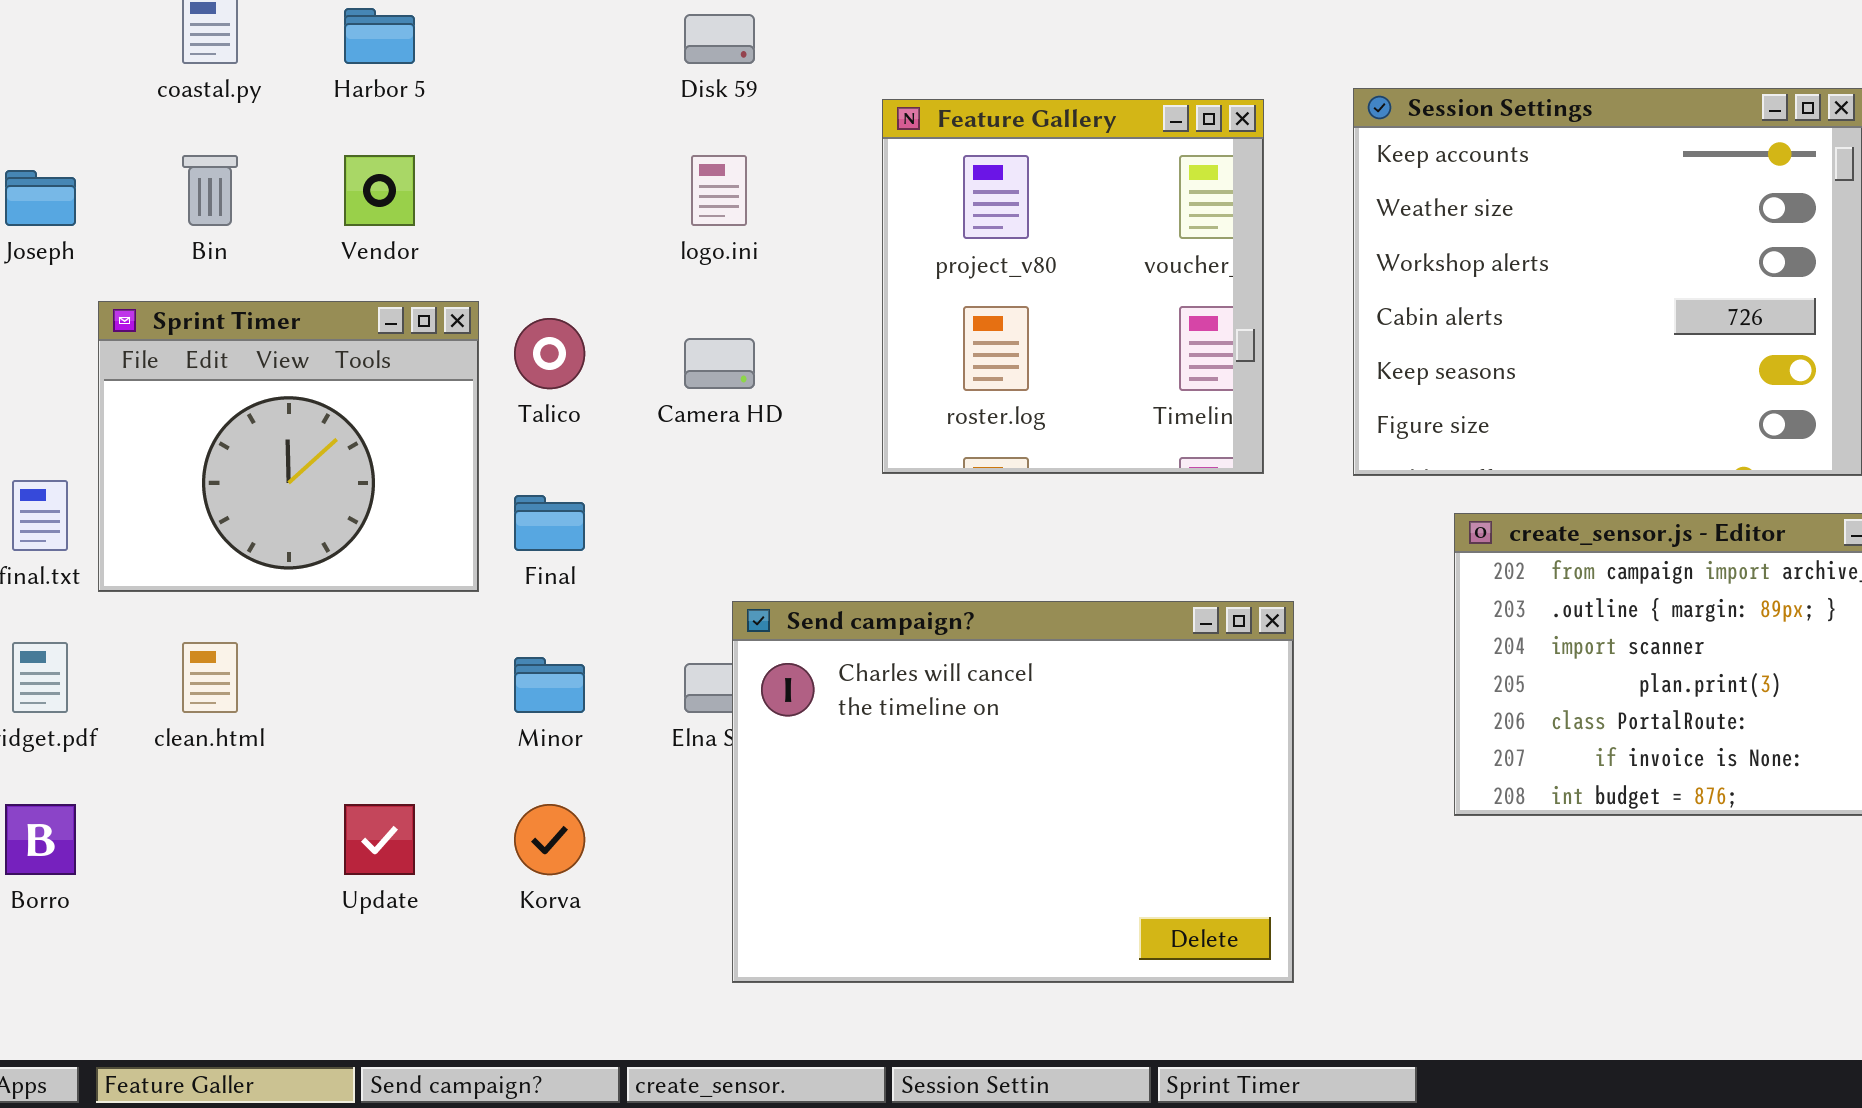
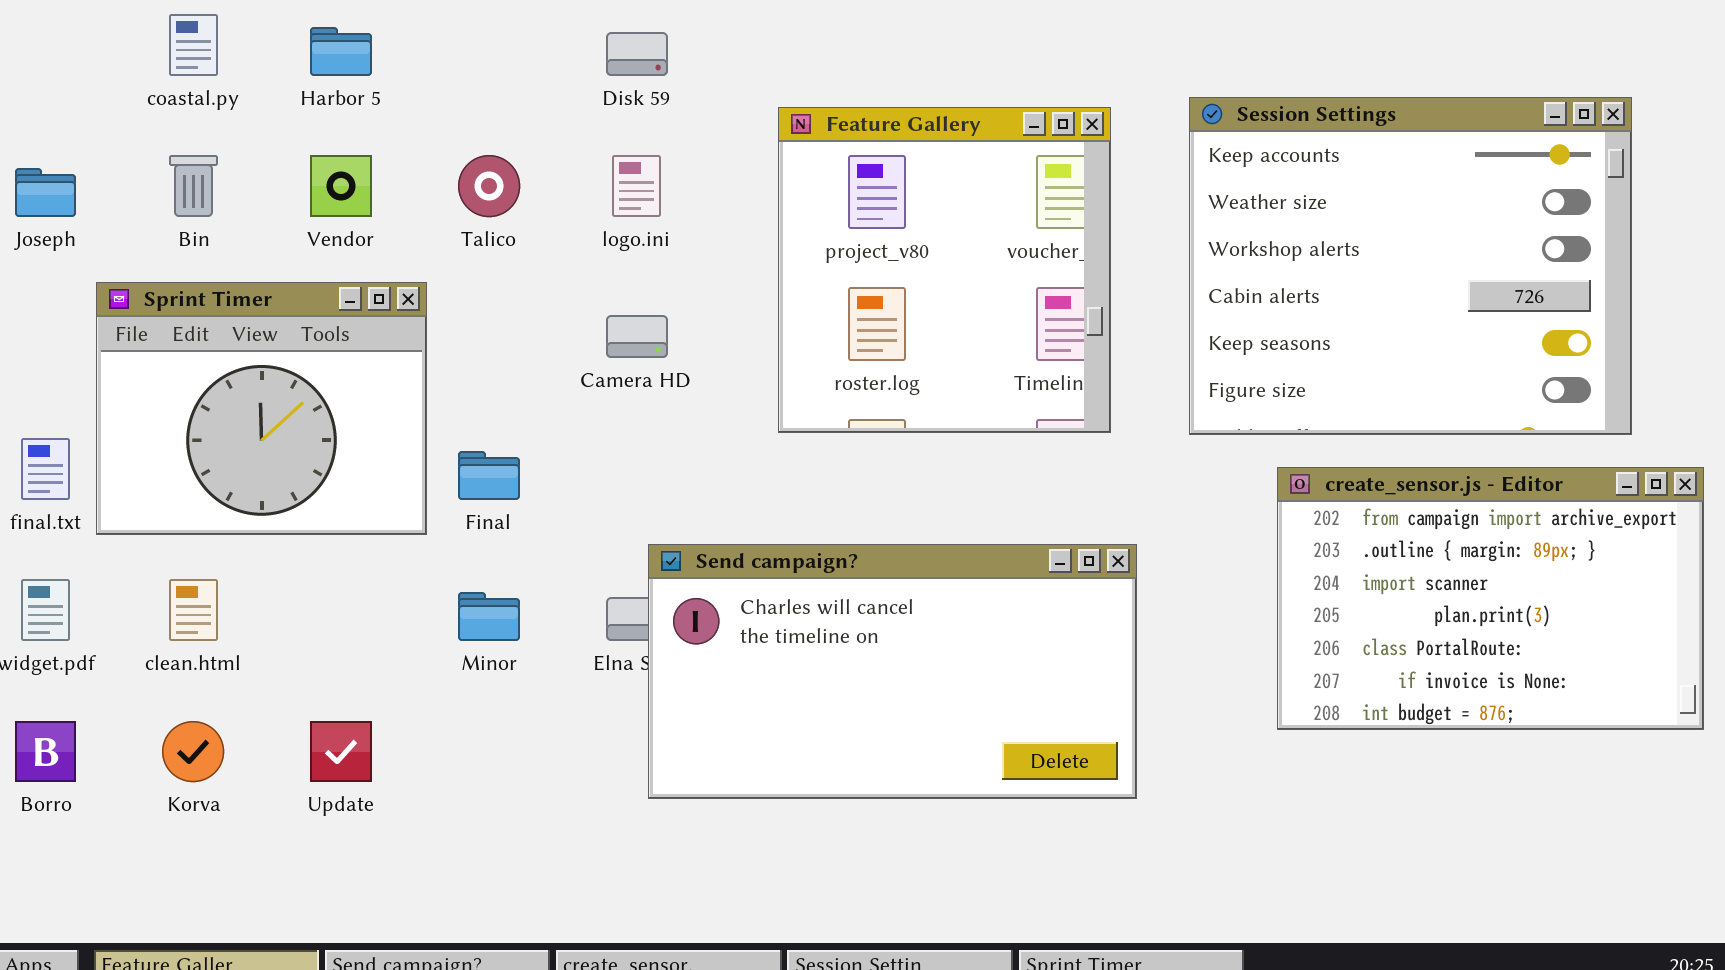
Talico: [514,318,585,389] -> [458,155,520,217], moved
Send campaign?: [732,601,1294,983] -> [648,544,1137,799], resized
Korva: [514,804,585,875] -> [162,721,224,782], moved

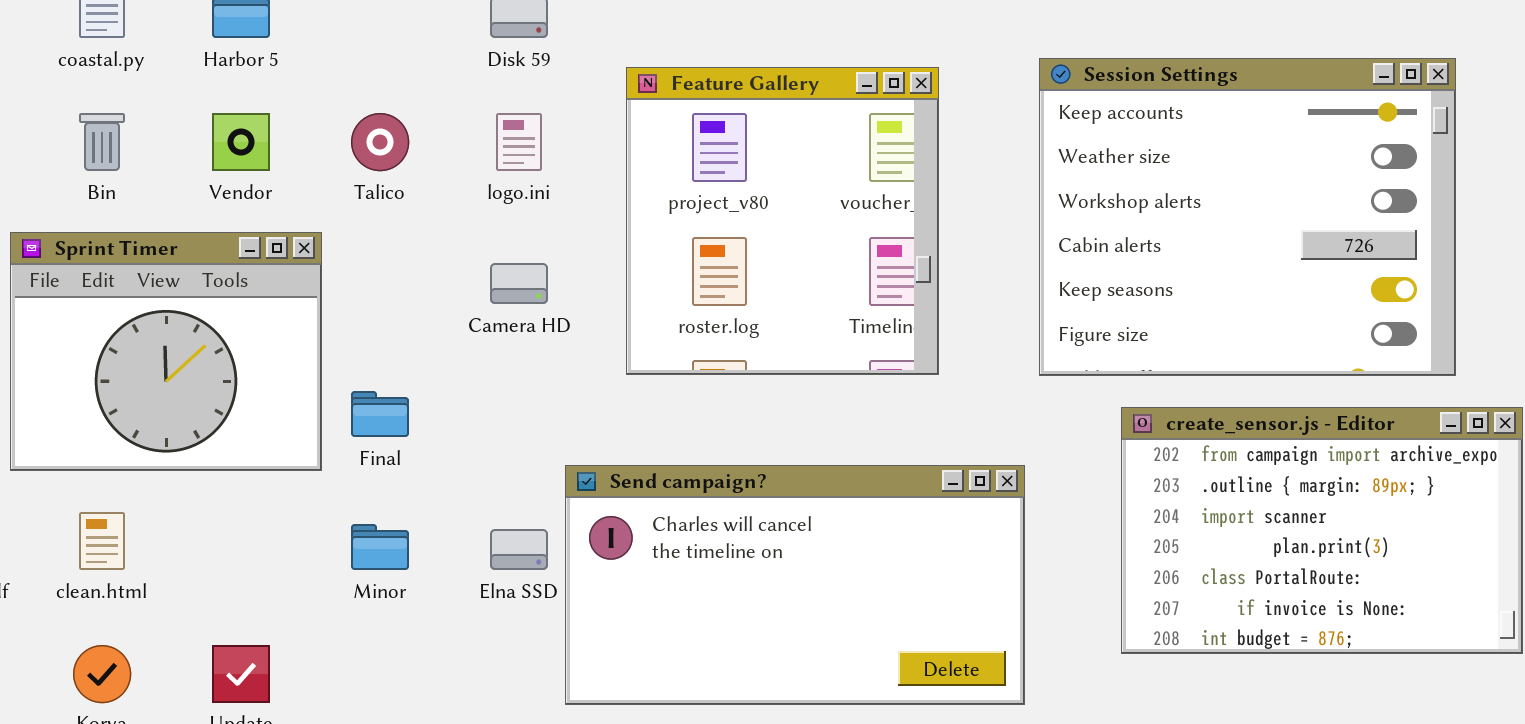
Feature Gallery: [778,107,1111,433] -> [626,67,939,375], moved
Send campaign?: [648,544,1137,799] -> [565,465,1025,705], moved

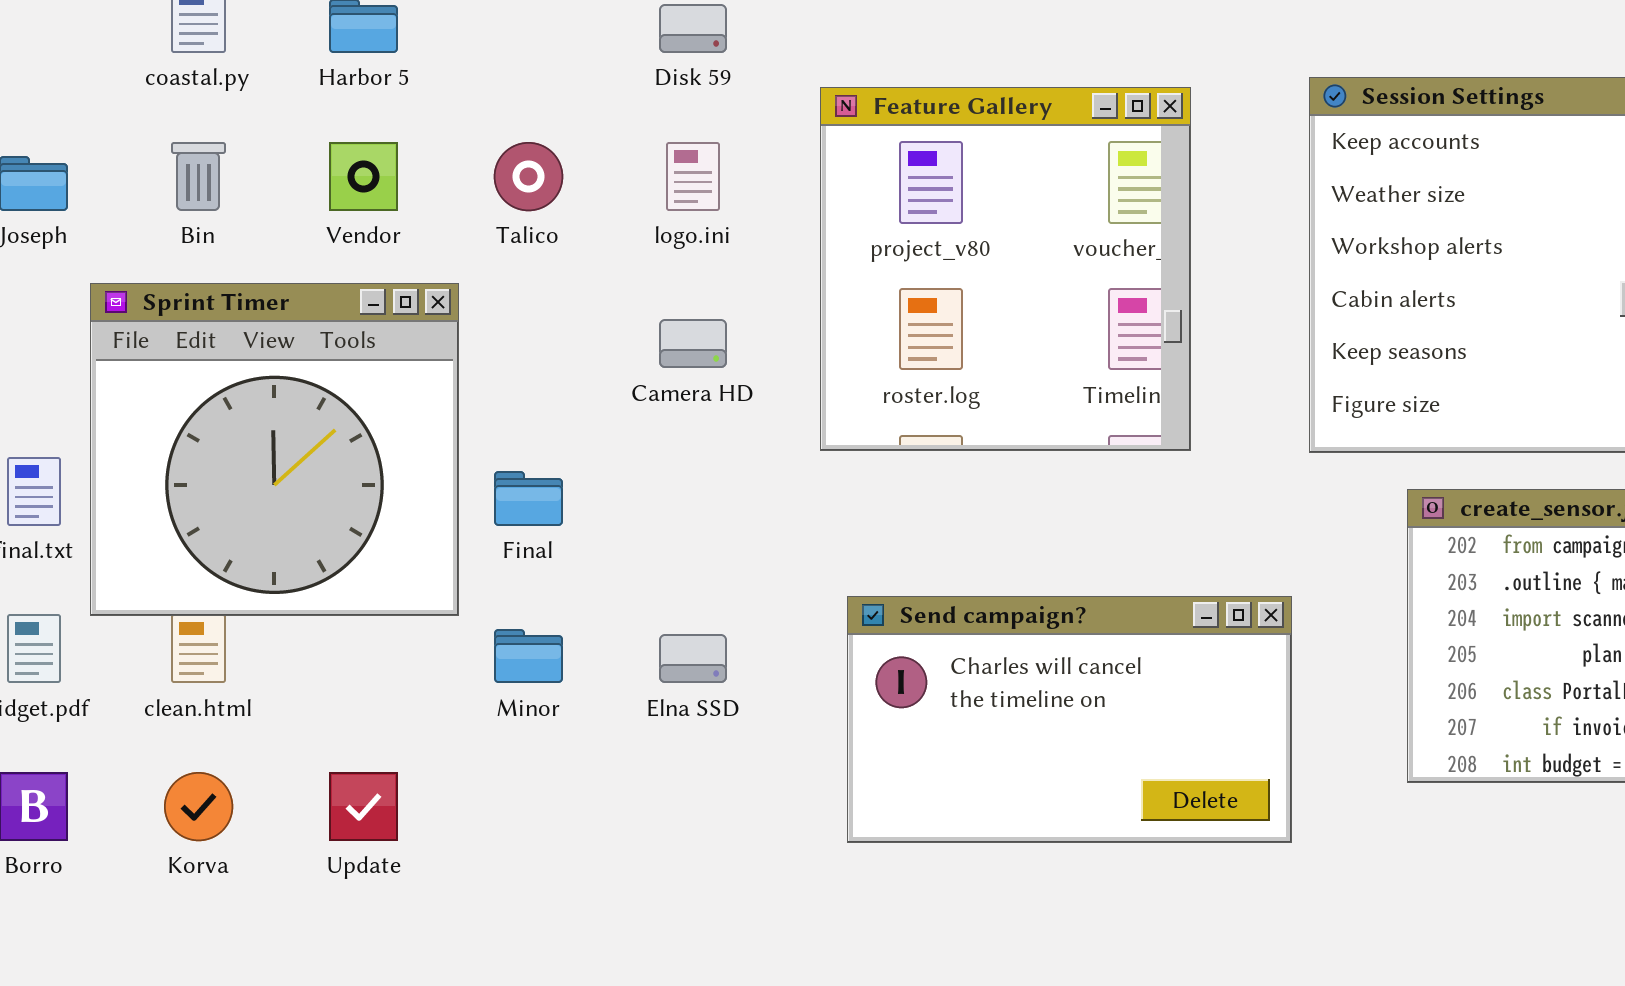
Sprint Timer: [10,232,322,471] -> [90,283,459,616], resized
Send campaign?: [565,465,1025,705] -> [847,596,1292,843], resized

